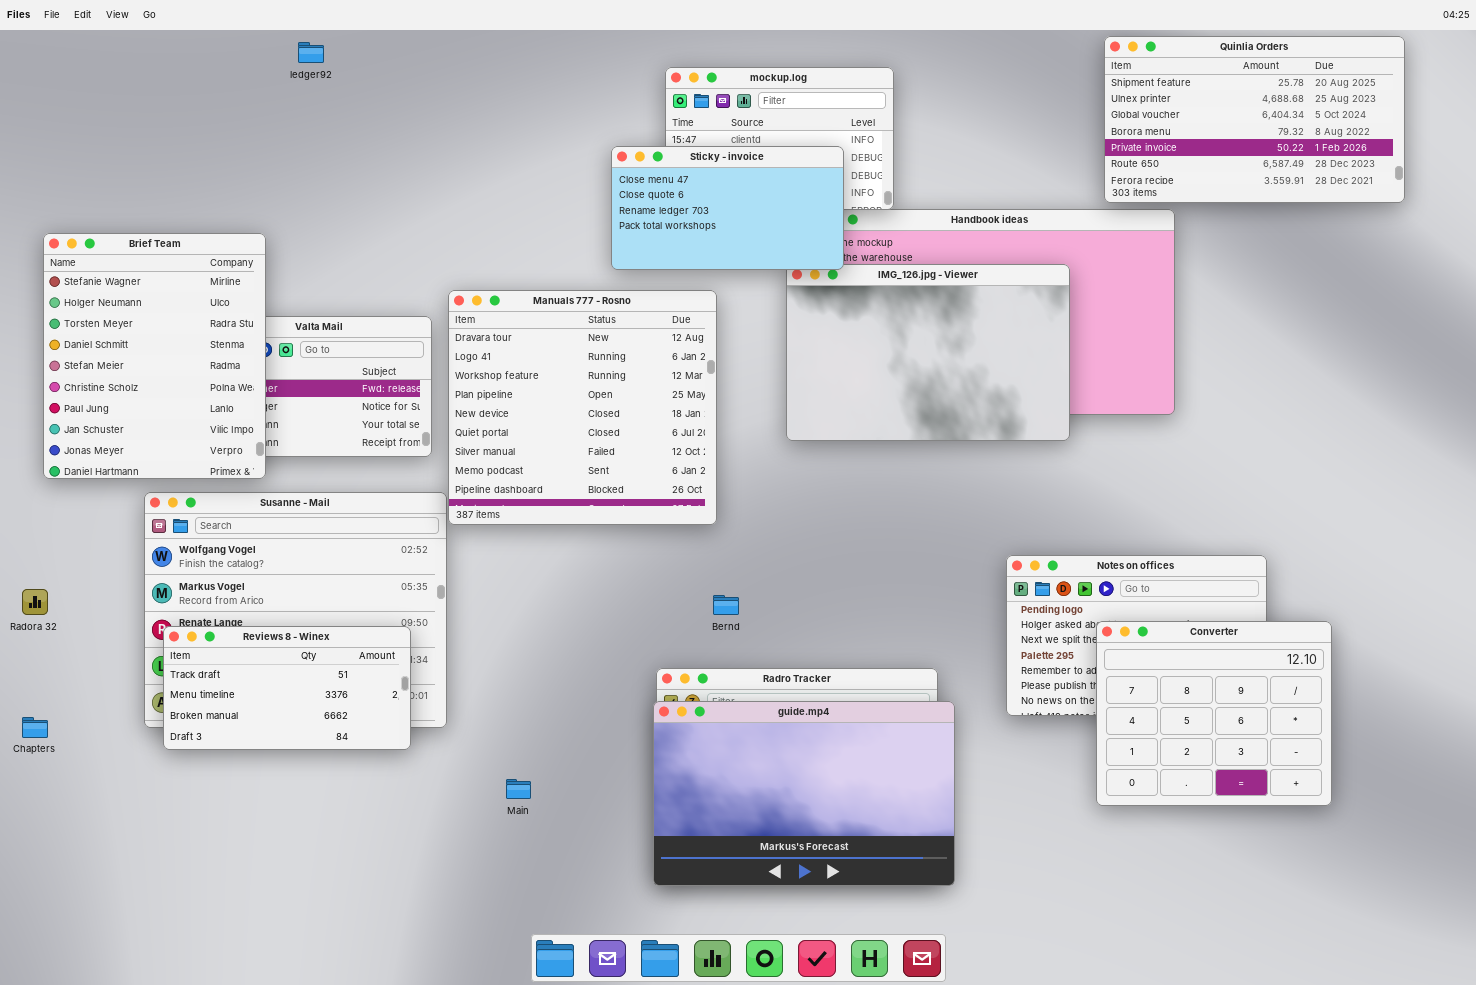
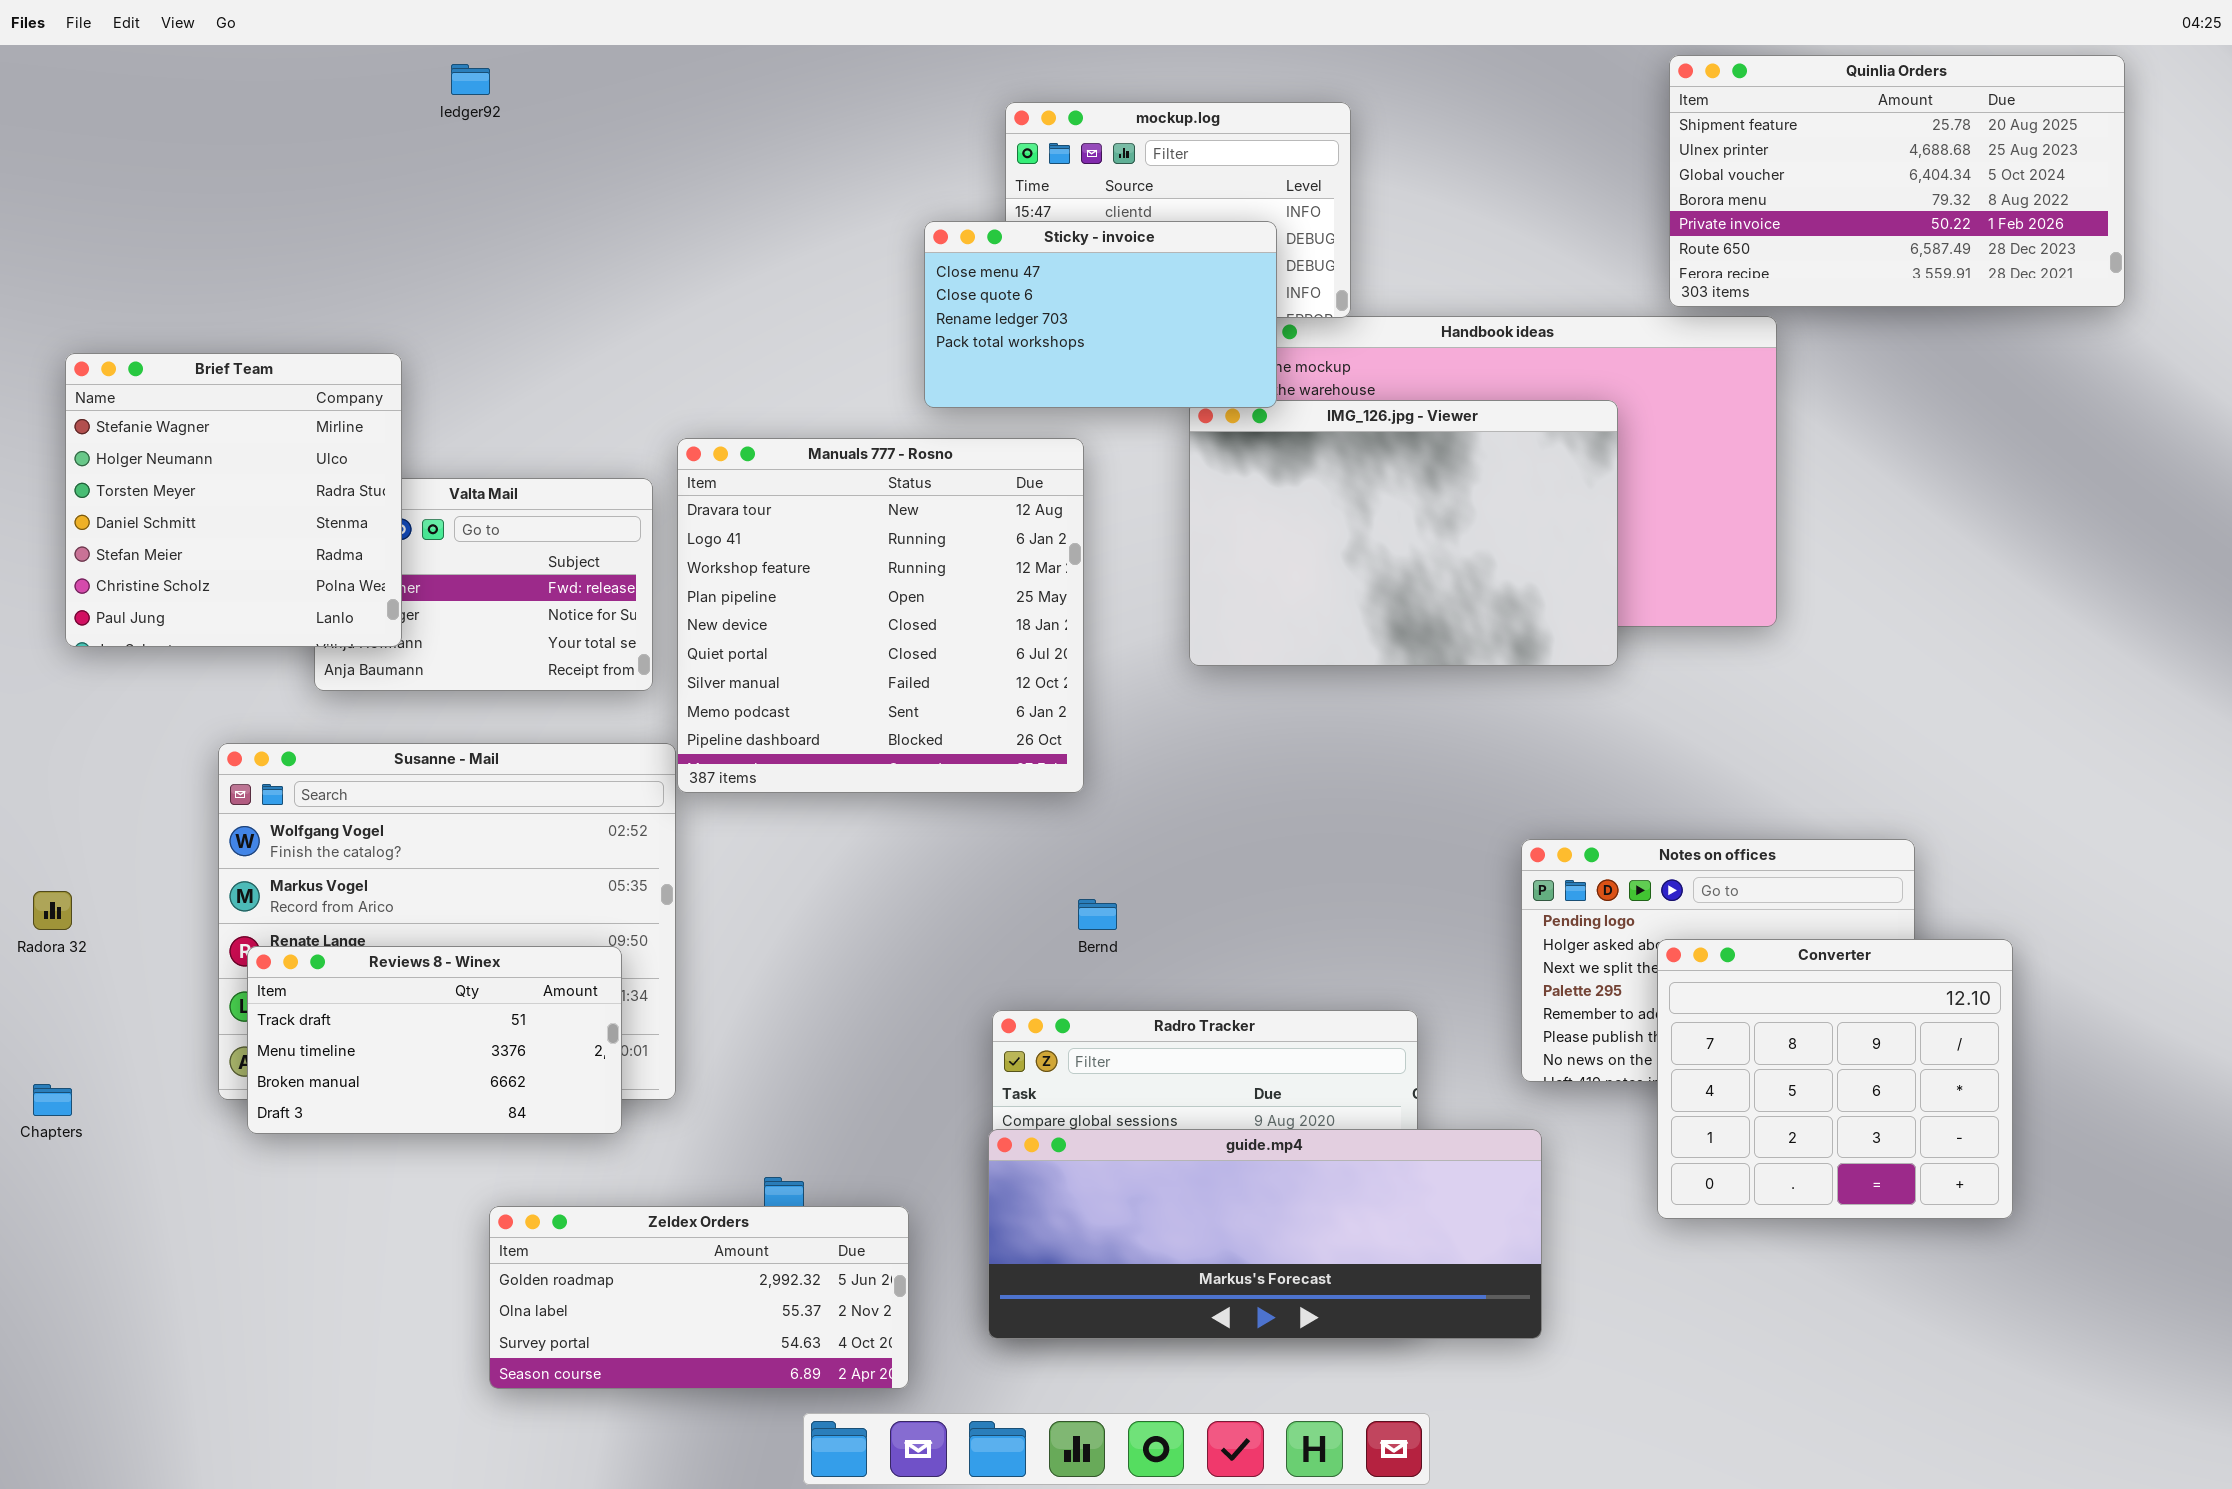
Brief Team: [43,233,266,479] -> [65,353,402,647], resized
guide.mp4: [653,701,955,886] -> [988,1129,1542,1339], resized
Zeldex Orders: none -> [489,1206,909,1389], opened

